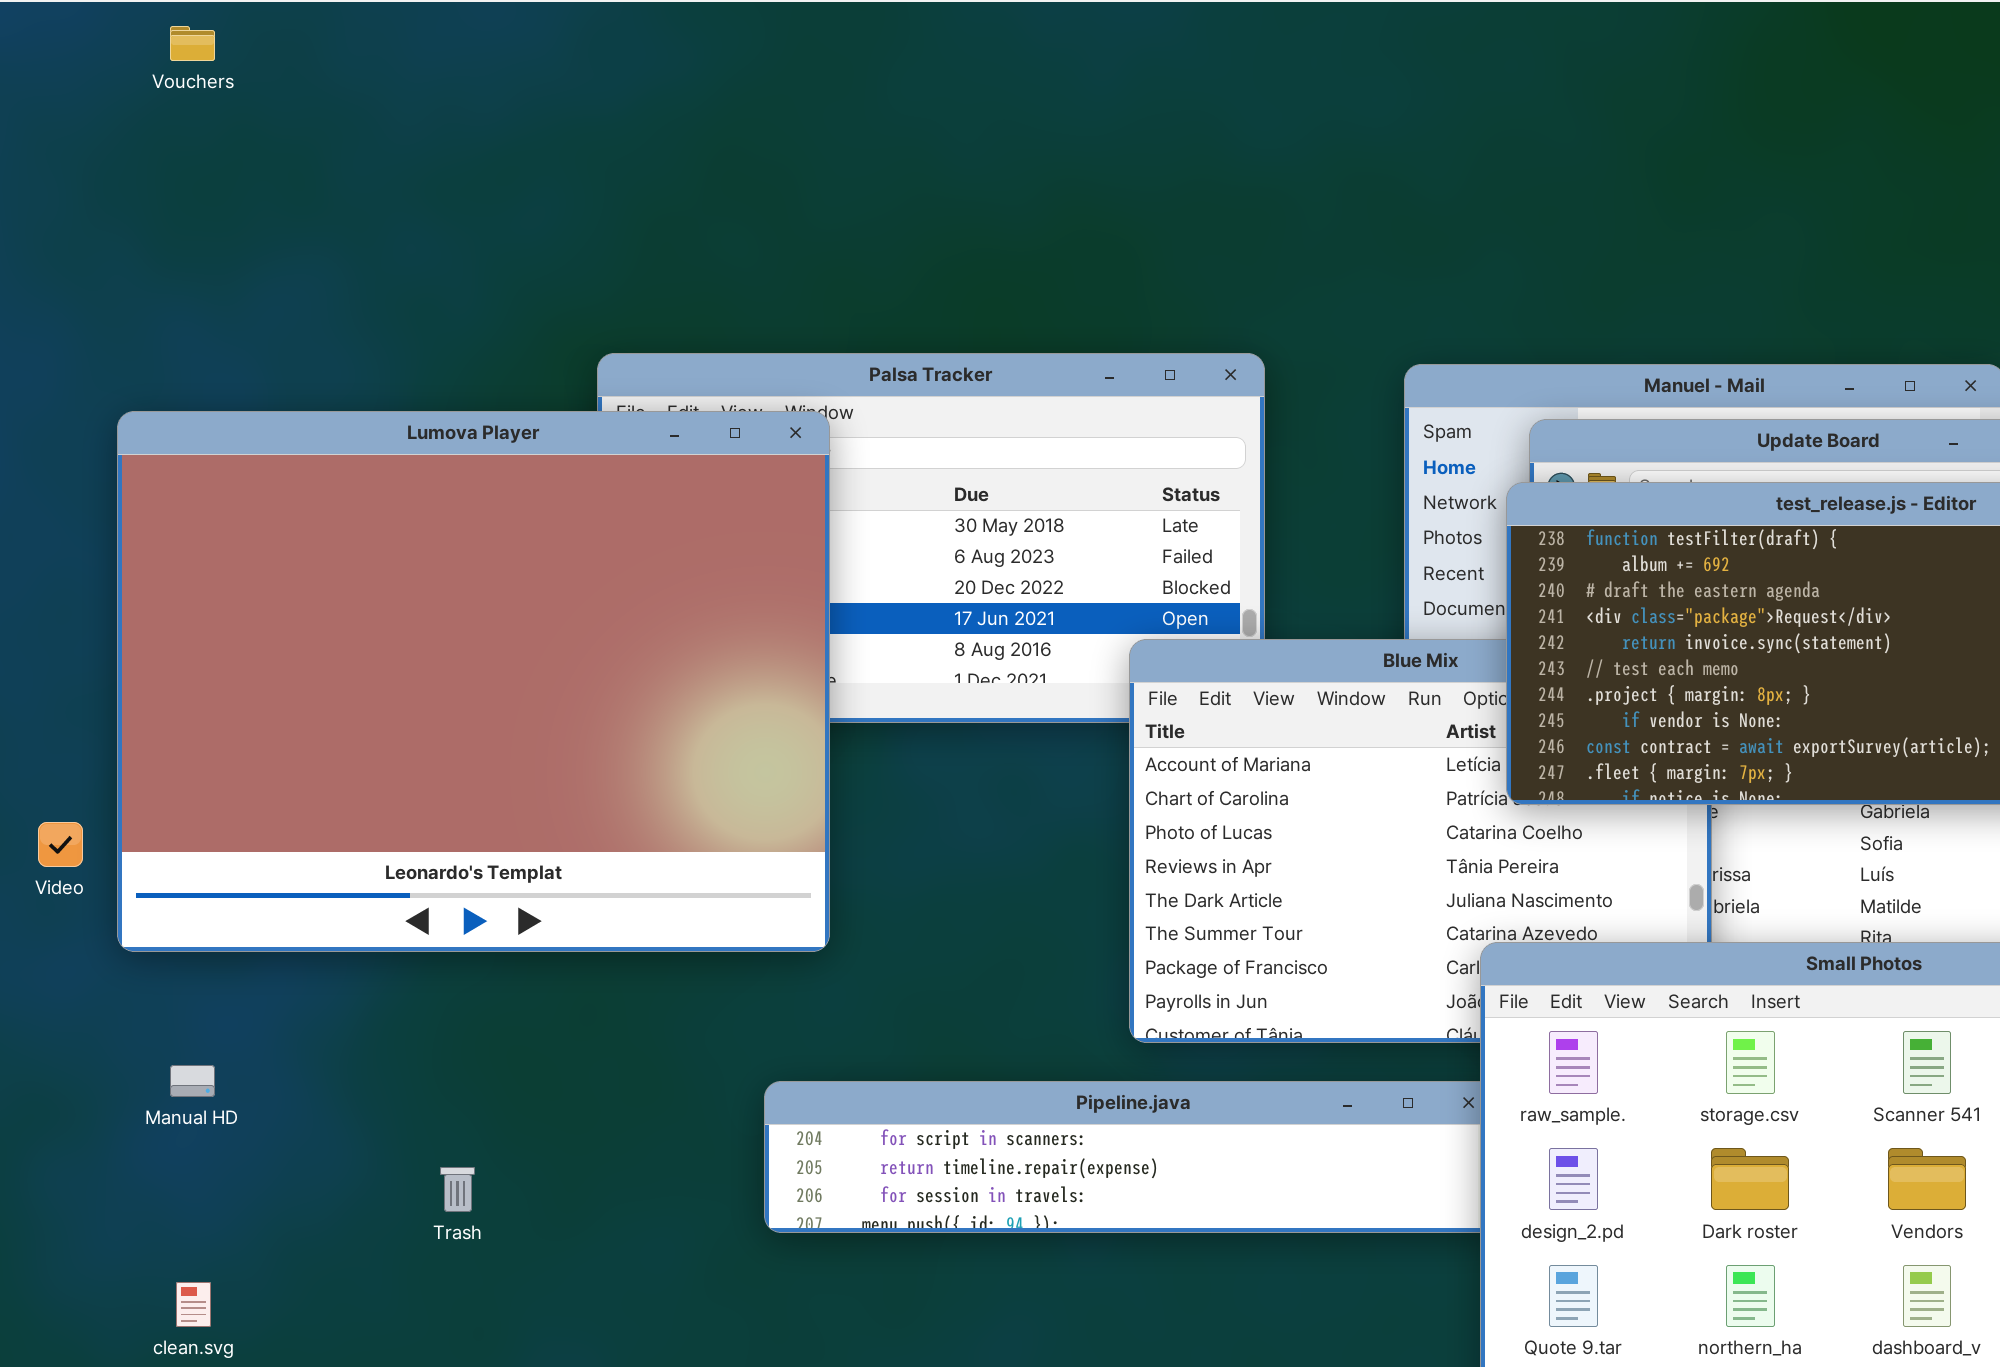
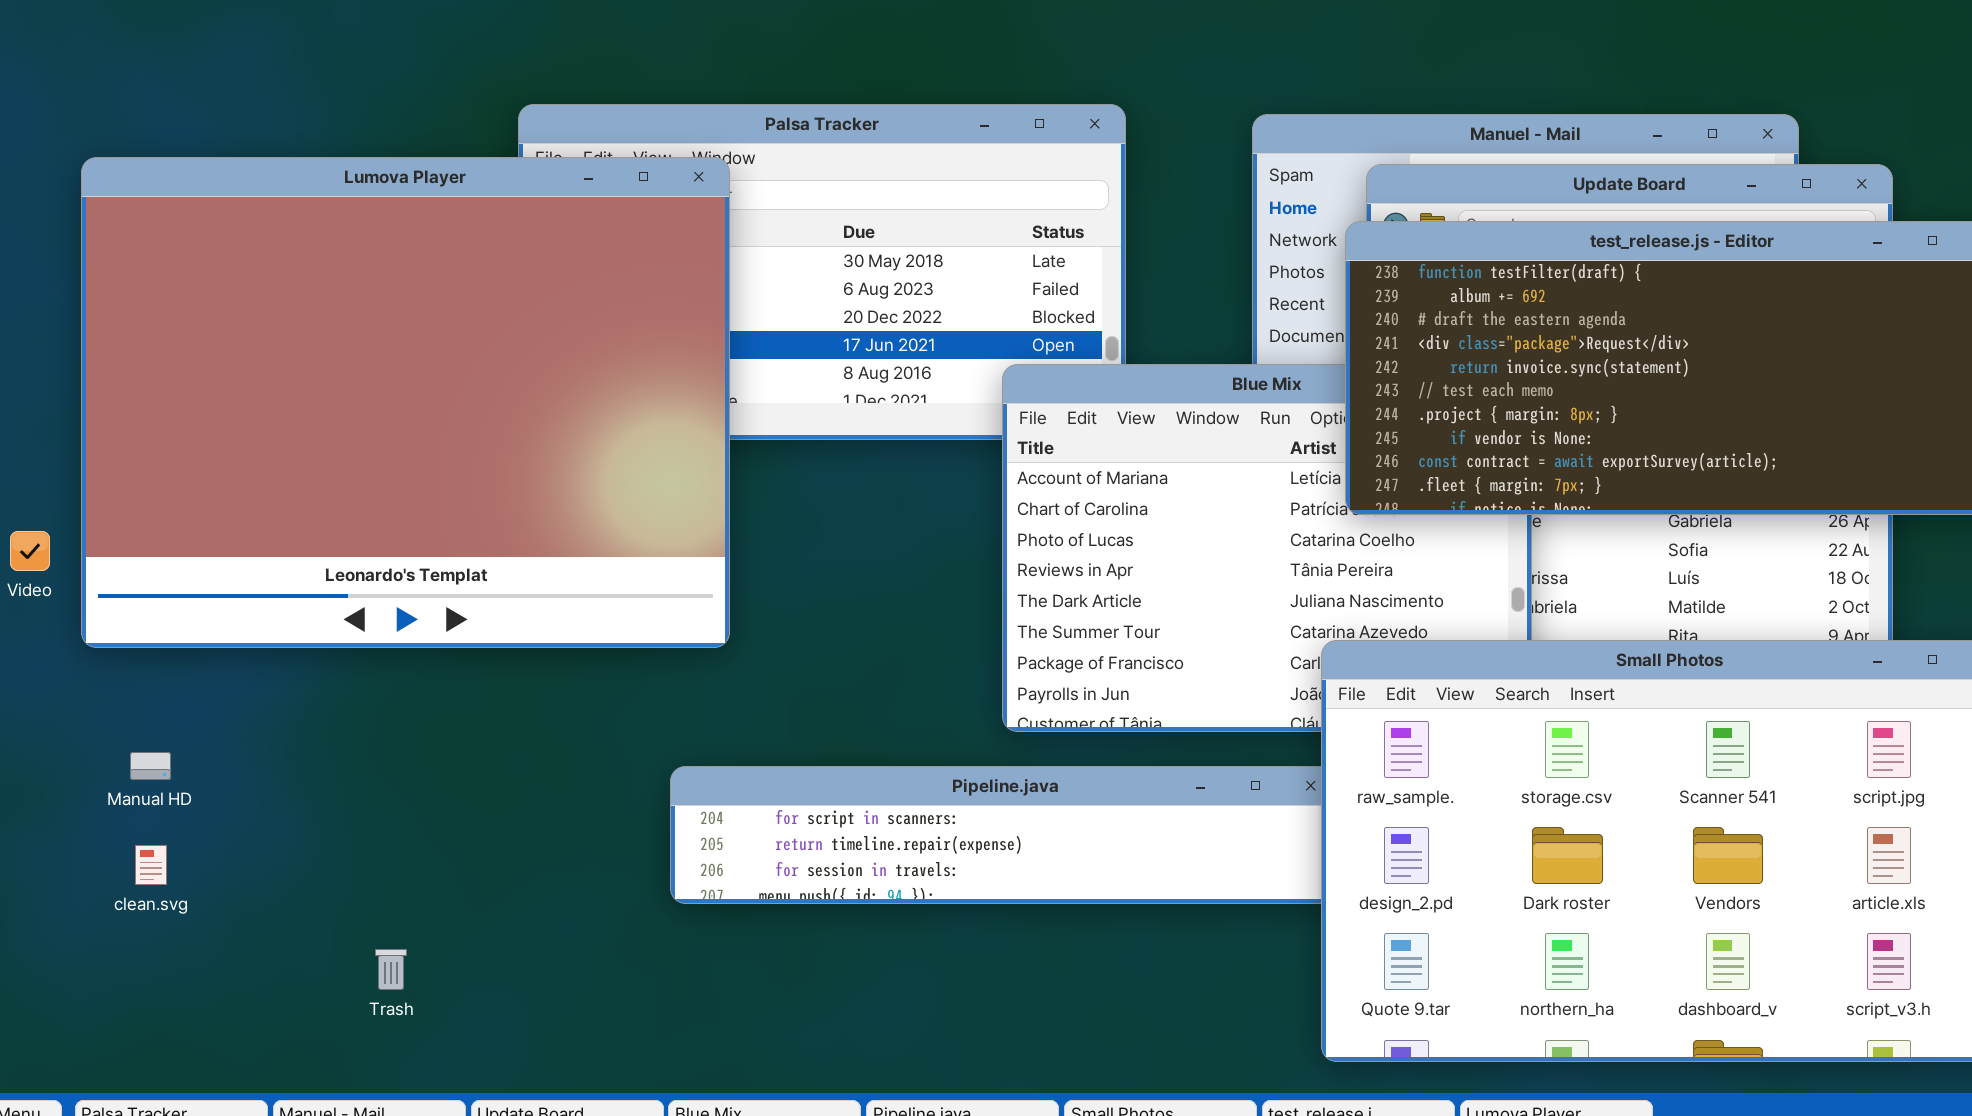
Trash: [440,1167,475,1212] -> [375,949,407,990], moved
clean.svg: [176,1282,211,1327] -> [135,845,167,885], moved

